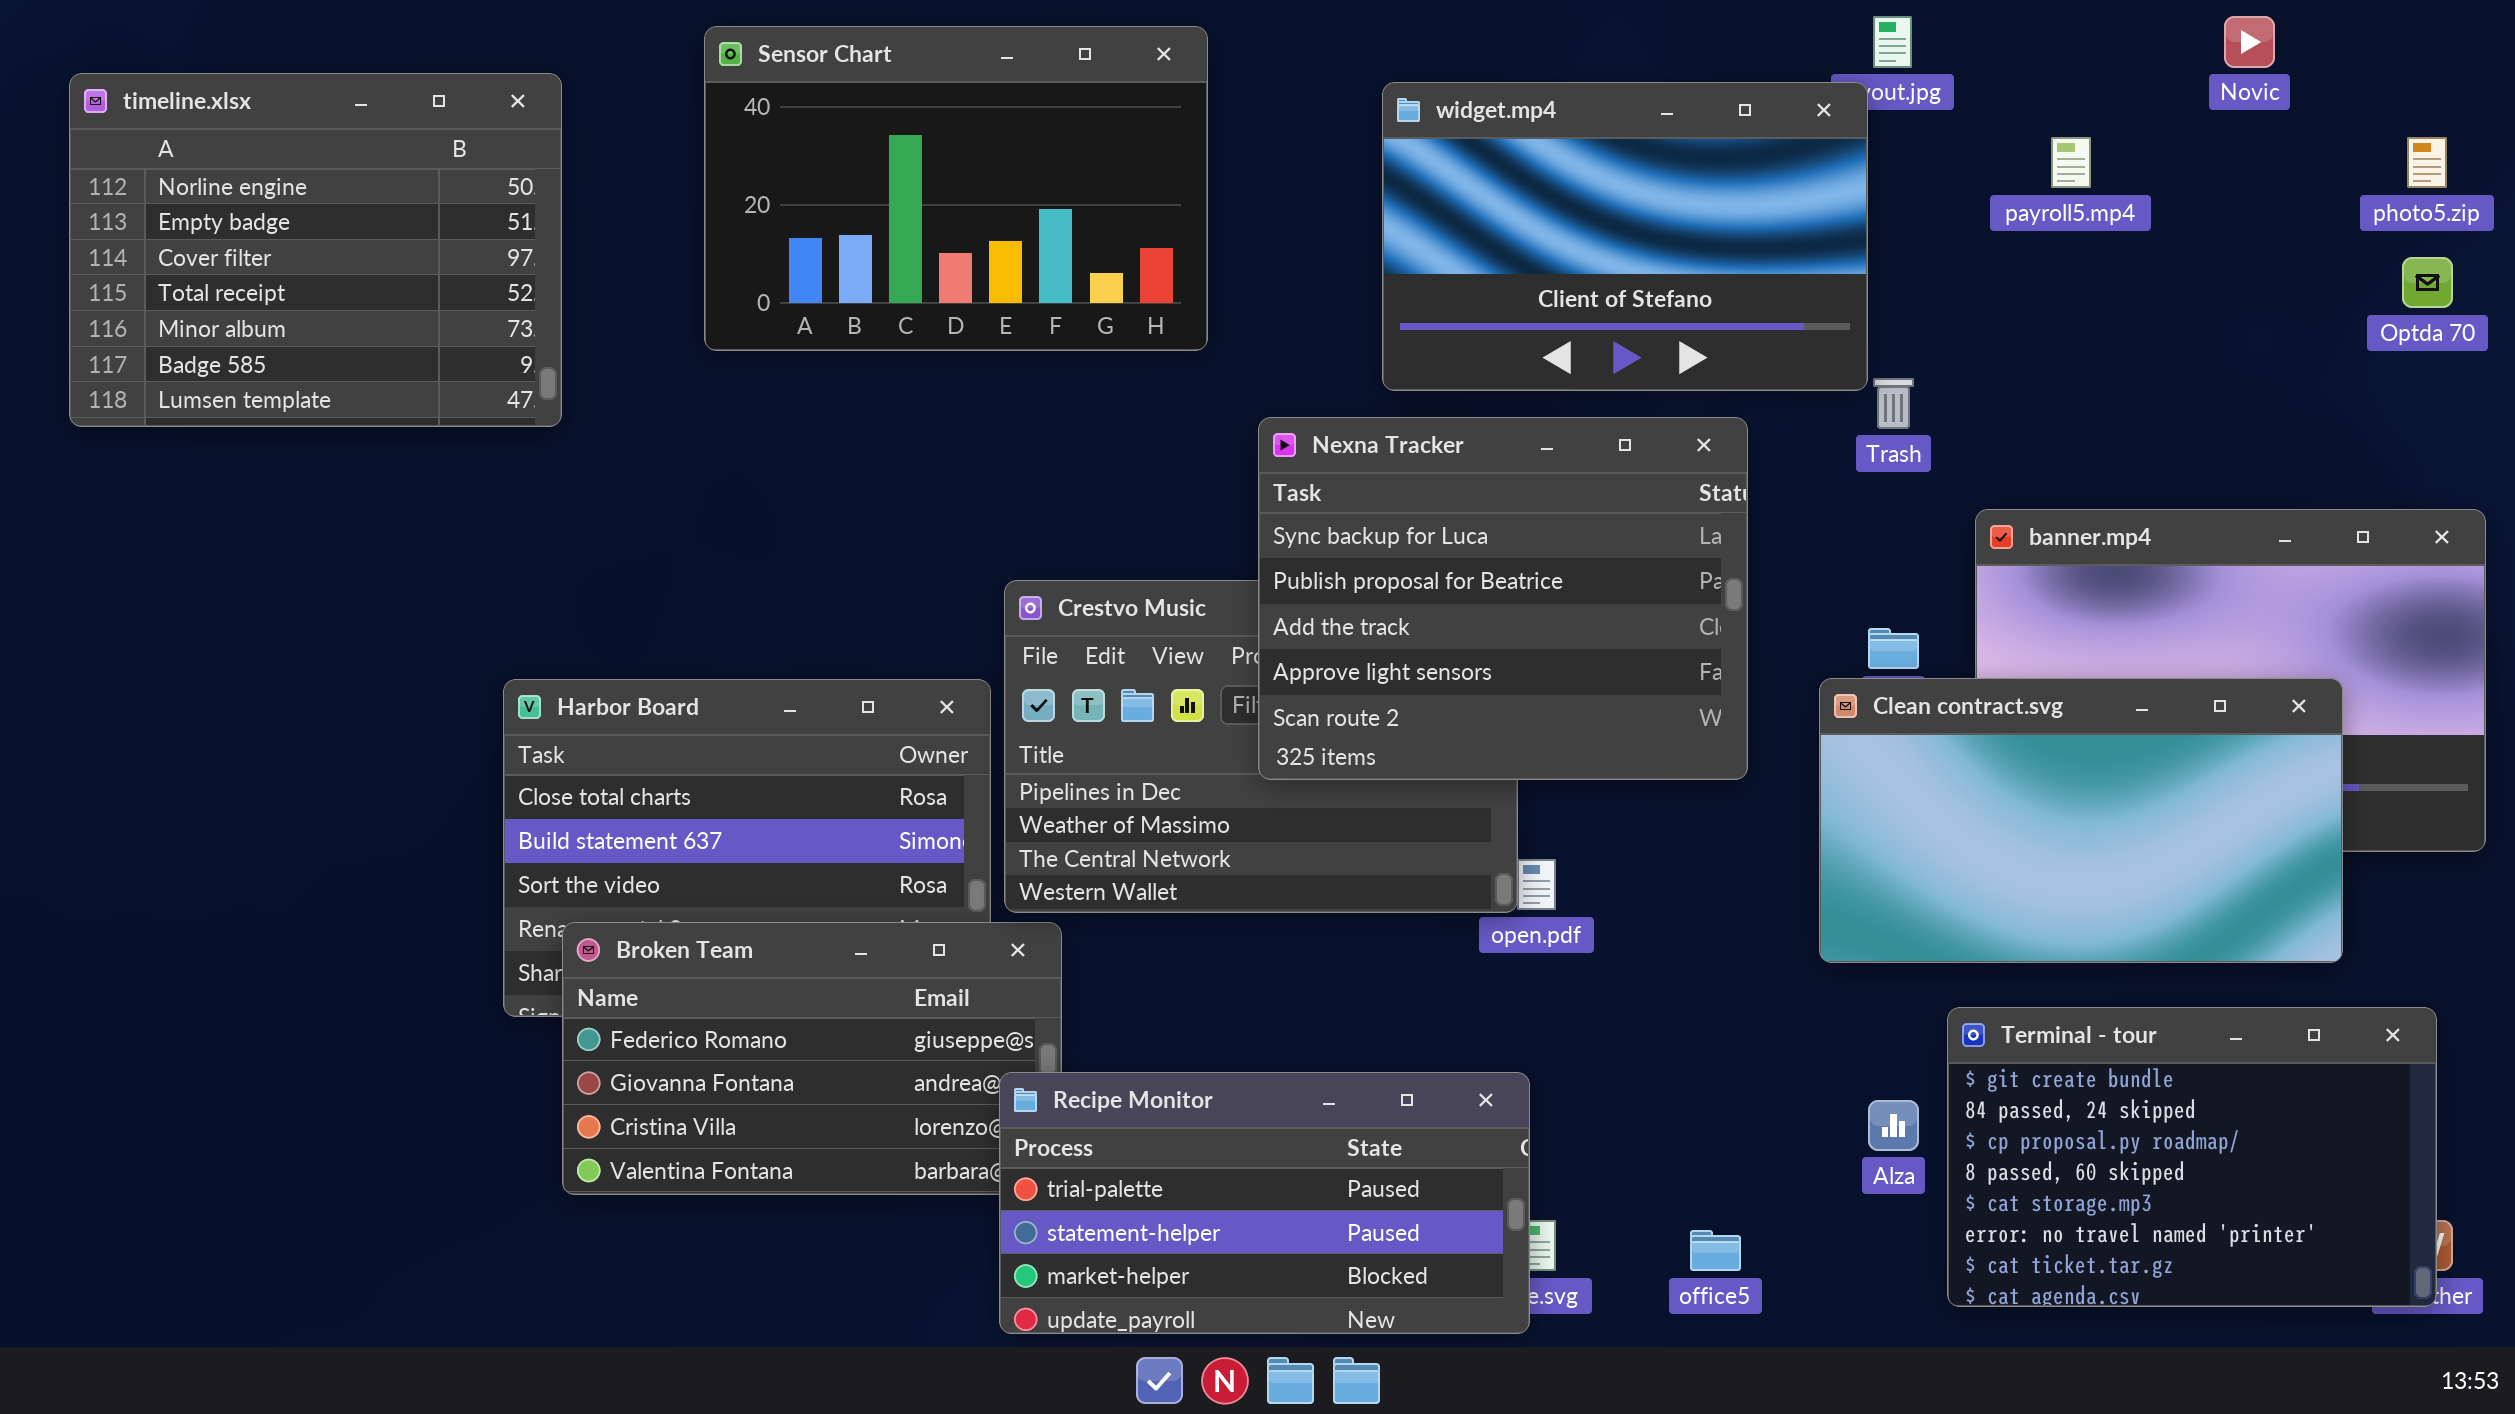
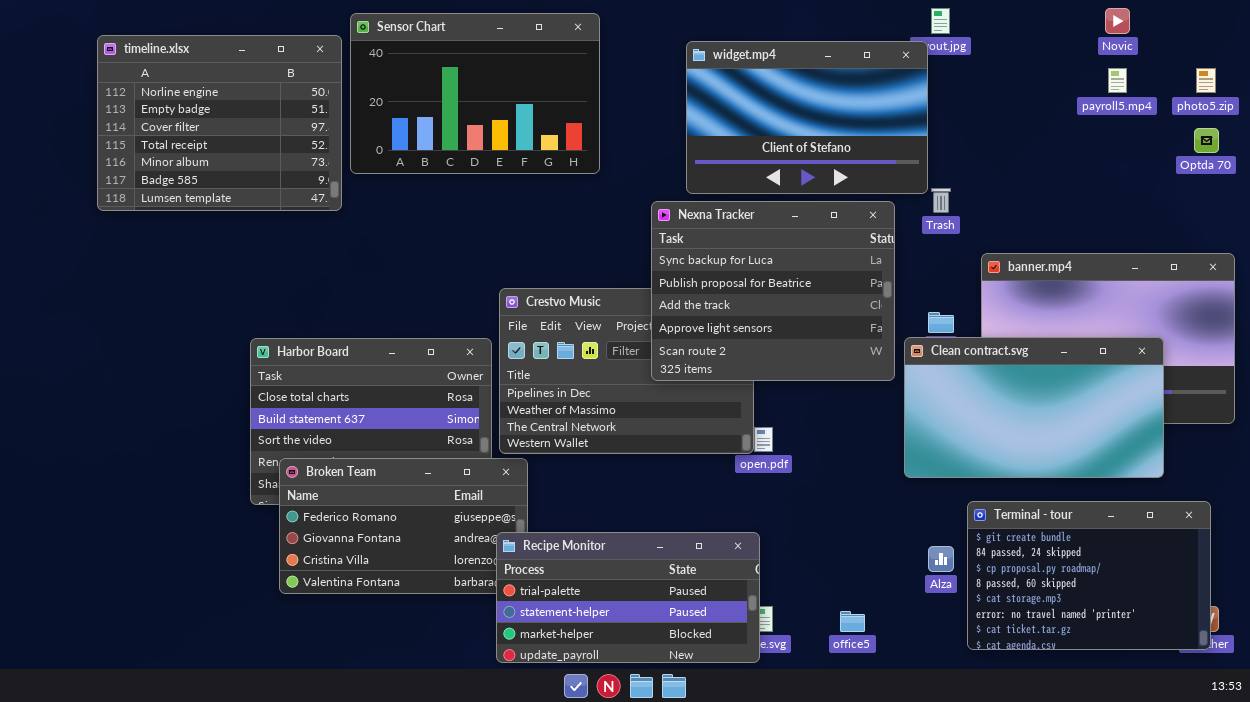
timeline.xlsx: [69,73,562,427] -> [97,35,342,211], moved
payroll5.mp4: [2051,137,2091,188] -> [1108,68,1127,93], moved
Nexna Tracker: [1258,417,1748,780] -> [651,201,895,381], moved

